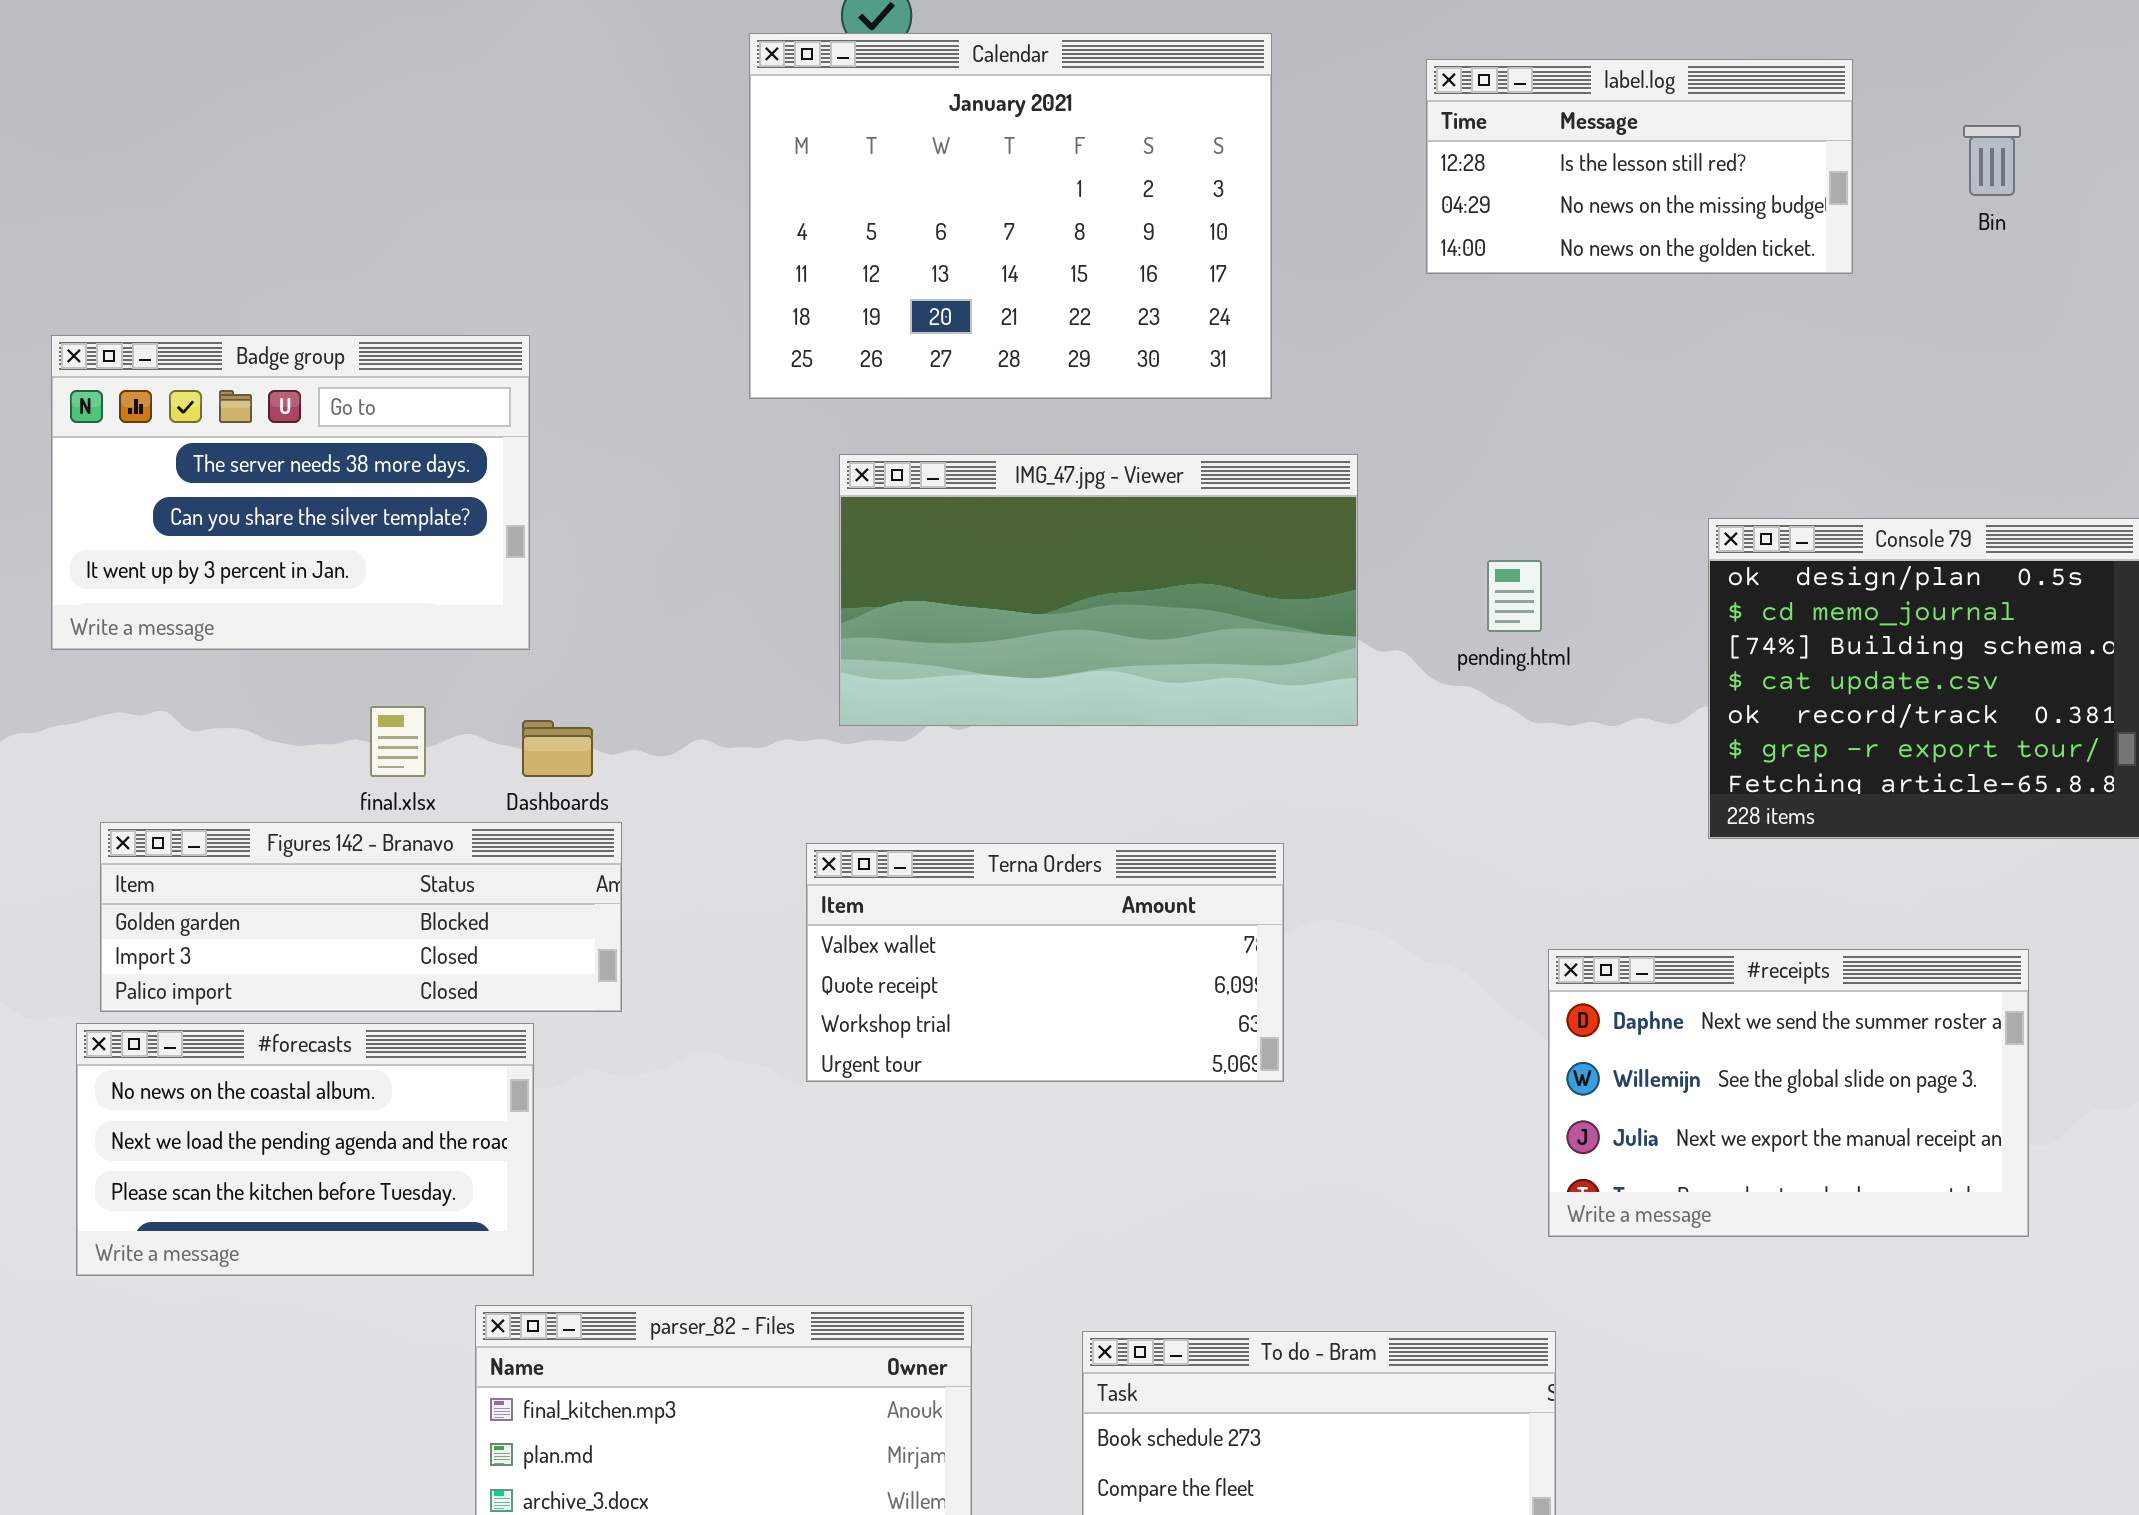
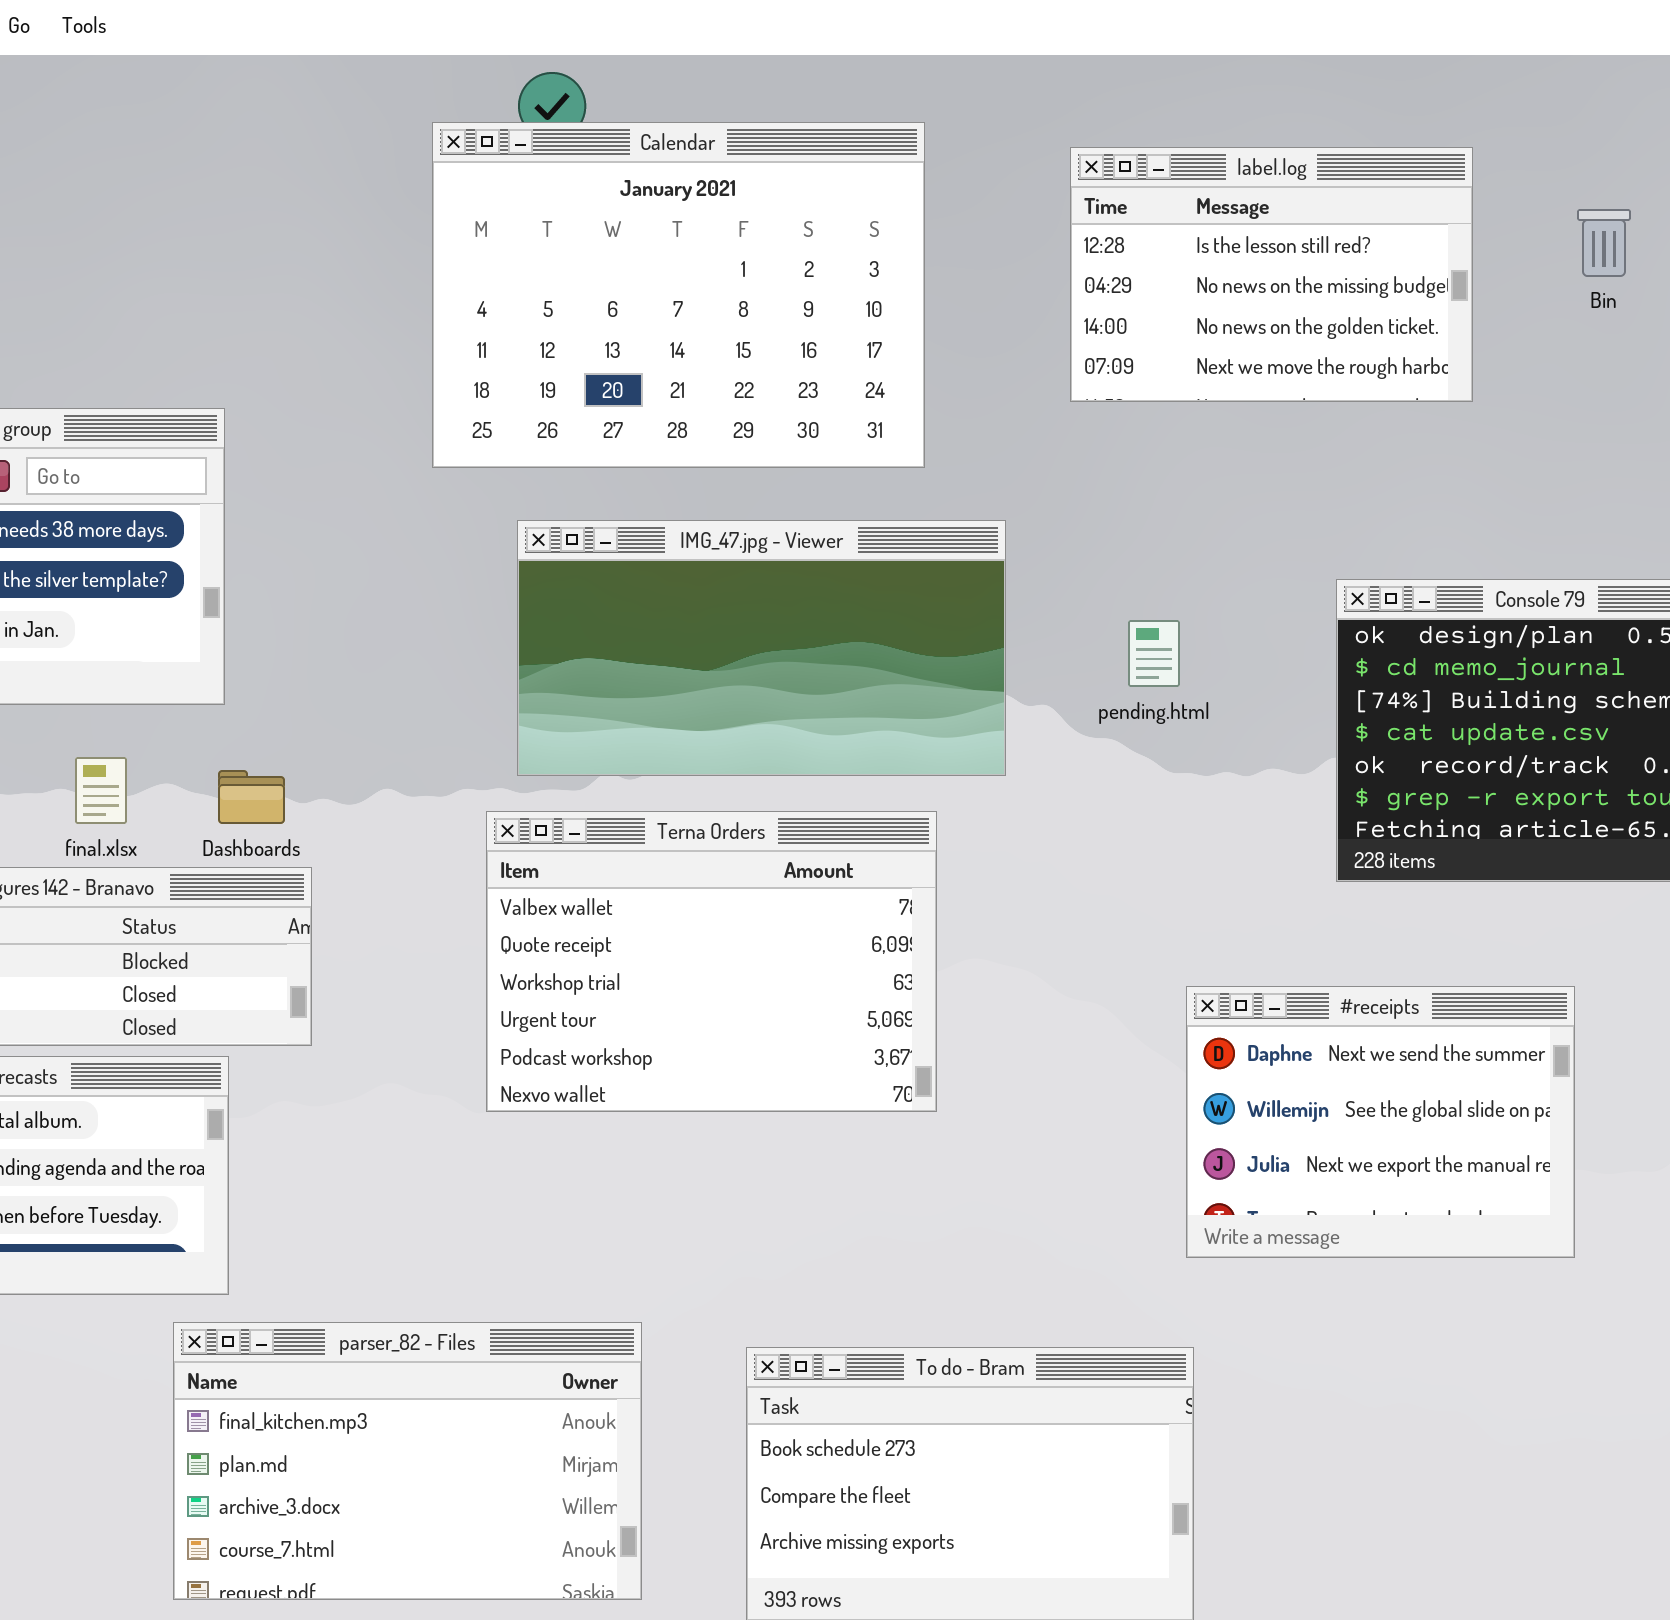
label.log: [1426,59,1853,274] -> [1070,147,1473,402], resized
Terna Orders: [806,843,1284,1082] -> [486,811,937,1112], resized
#receipts: [1548,949,2029,1237] -> [1186,986,1575,1258], resized

